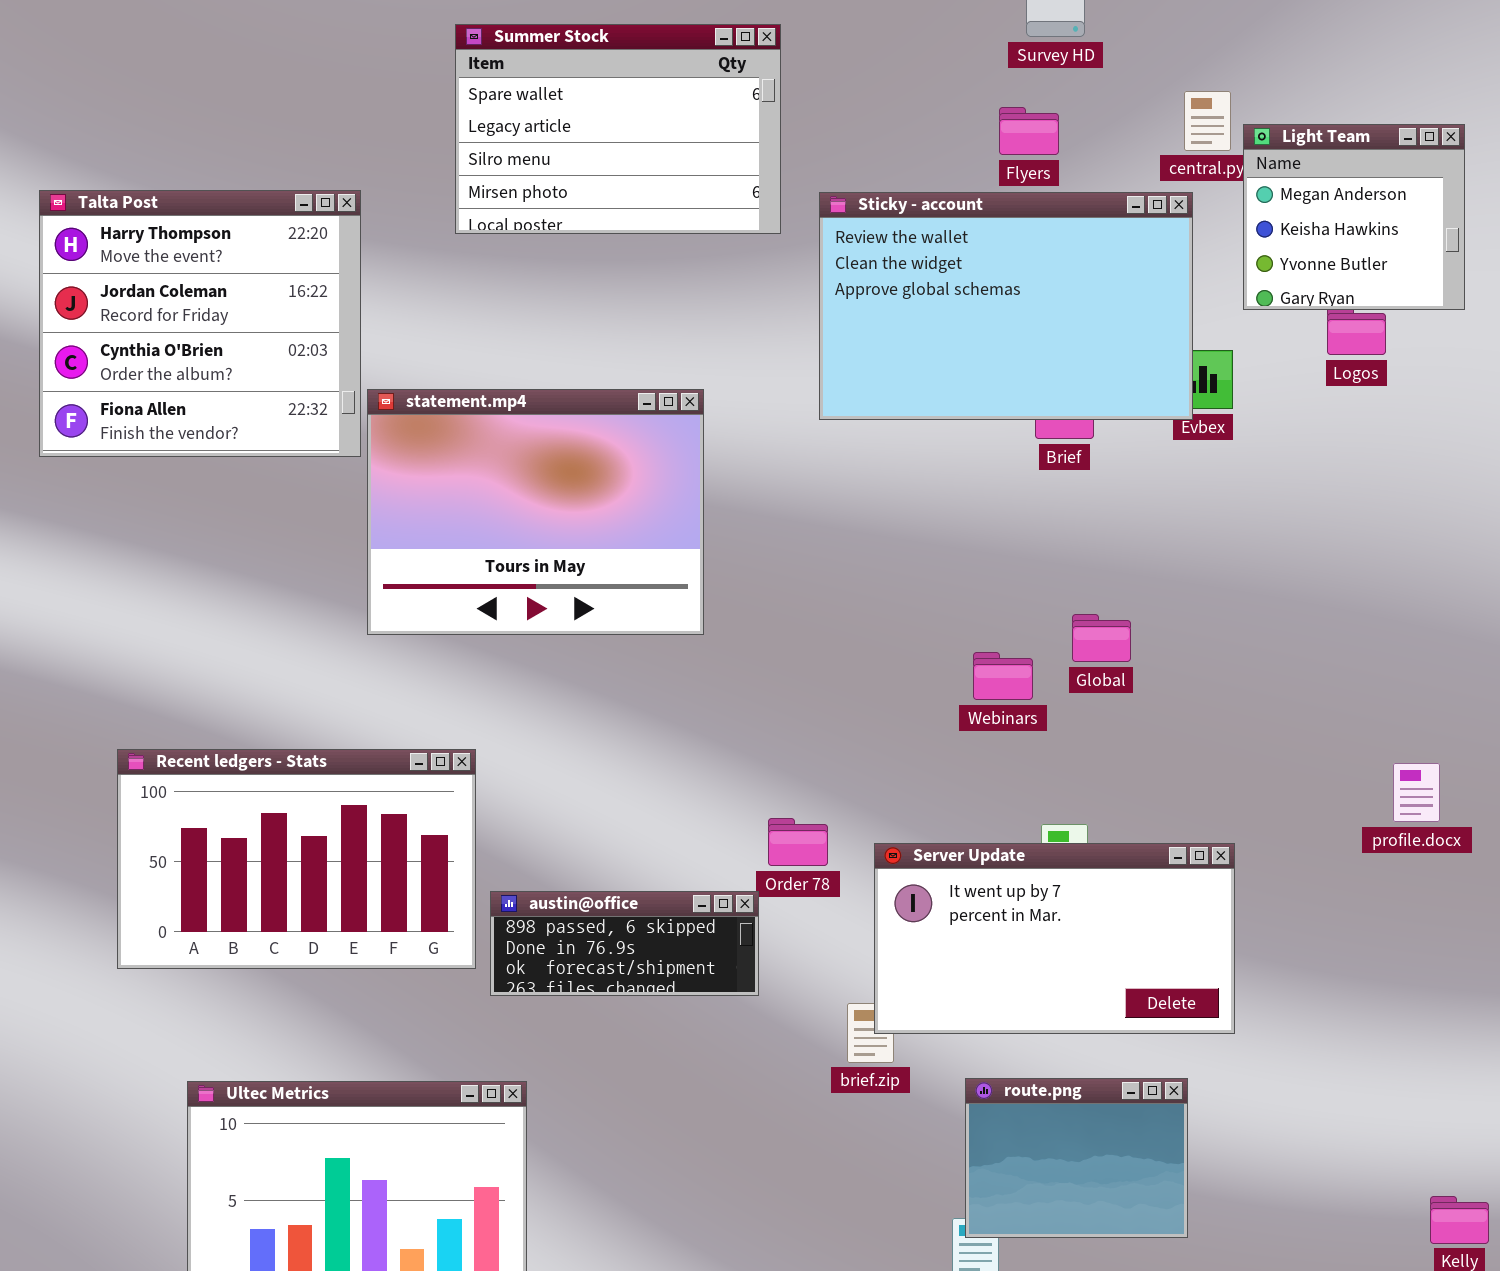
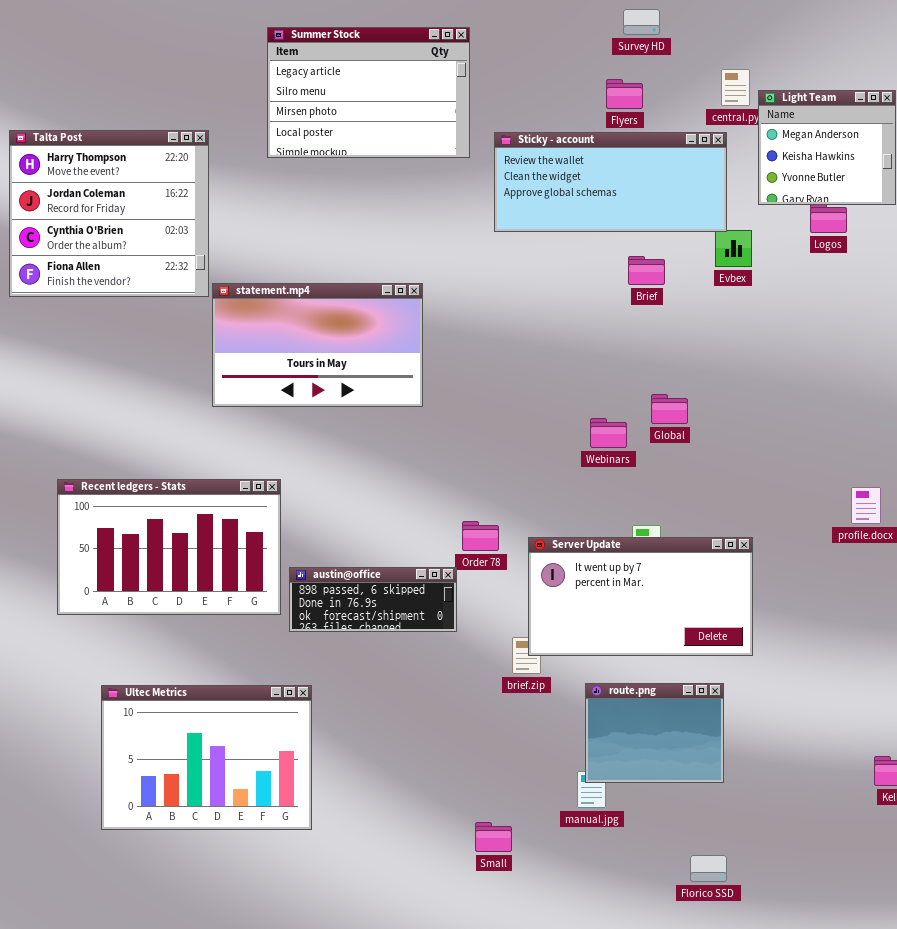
Summer Stock: [455,24,781,234] -> [267,27,470,158], scrolled down 1 row
Sticky - account: [819,192,1193,420] -> [494,132,727,232], resized
statement.mp4: [367,389,704,635] -> [212,283,423,407], resized

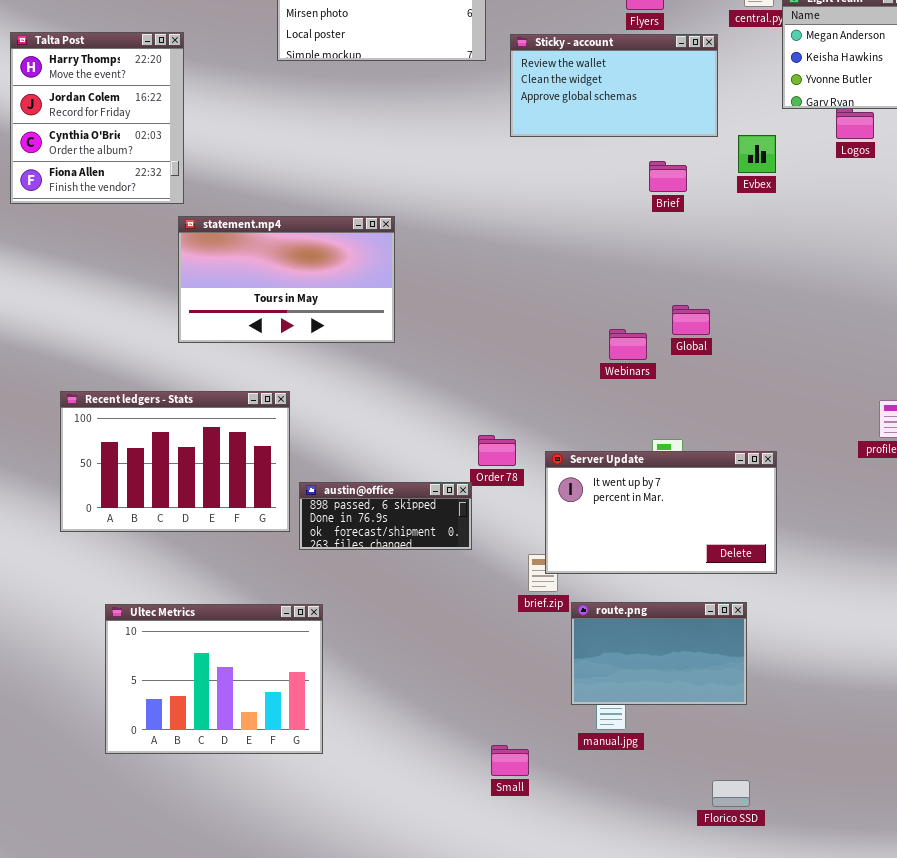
Talta Post: [9,130,209,297] -> [10,32,184,204], resized
Sticky - account: [494,132,727,232] -> [510,34,718,137], resized
statement.mp4: [212,283,423,407] -> [178,216,395,343], moved
route.png: [585,683,724,783] -> [571,602,747,705], resized

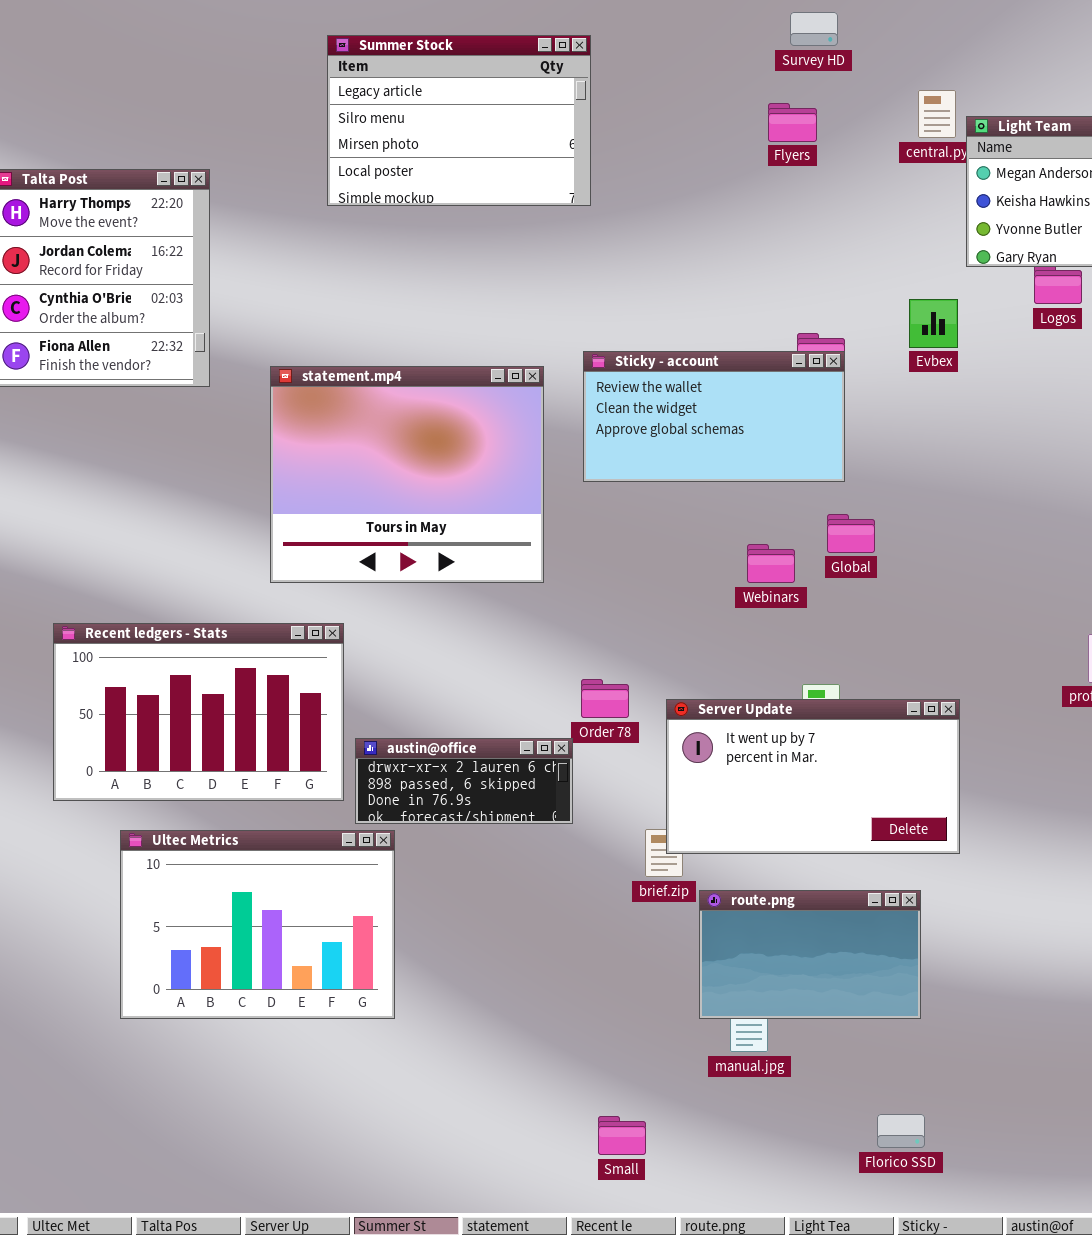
Sticky - account: [510,34,718,137] -> [583,351,845,482], moved
statement.mp4: [178,216,395,343] -> [270,366,544,583], moved, resized
austin@office: [299,482,472,550] -> [355,738,573,824], scrolled up 1 row
Ultec Metrics: [105,604,323,754] -> [120,830,395,1019], moved
Small: [491,745,529,776] -> [598,1116,646,1155], moved

